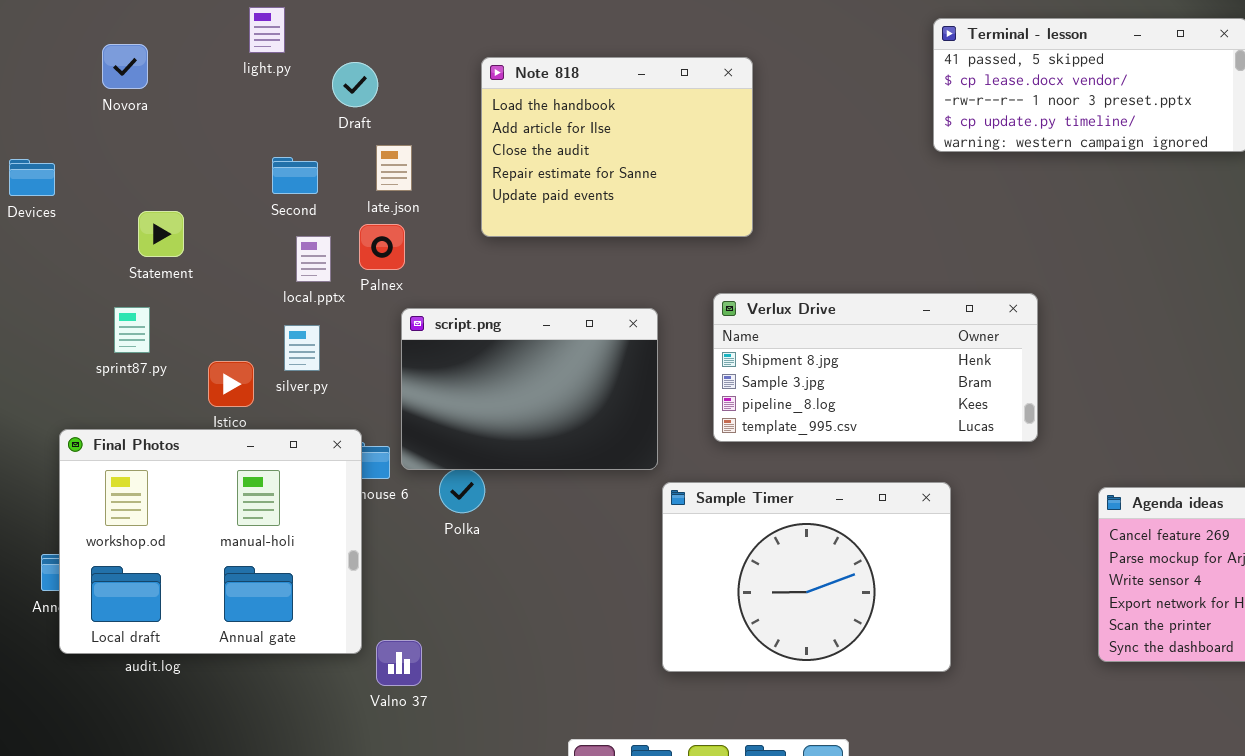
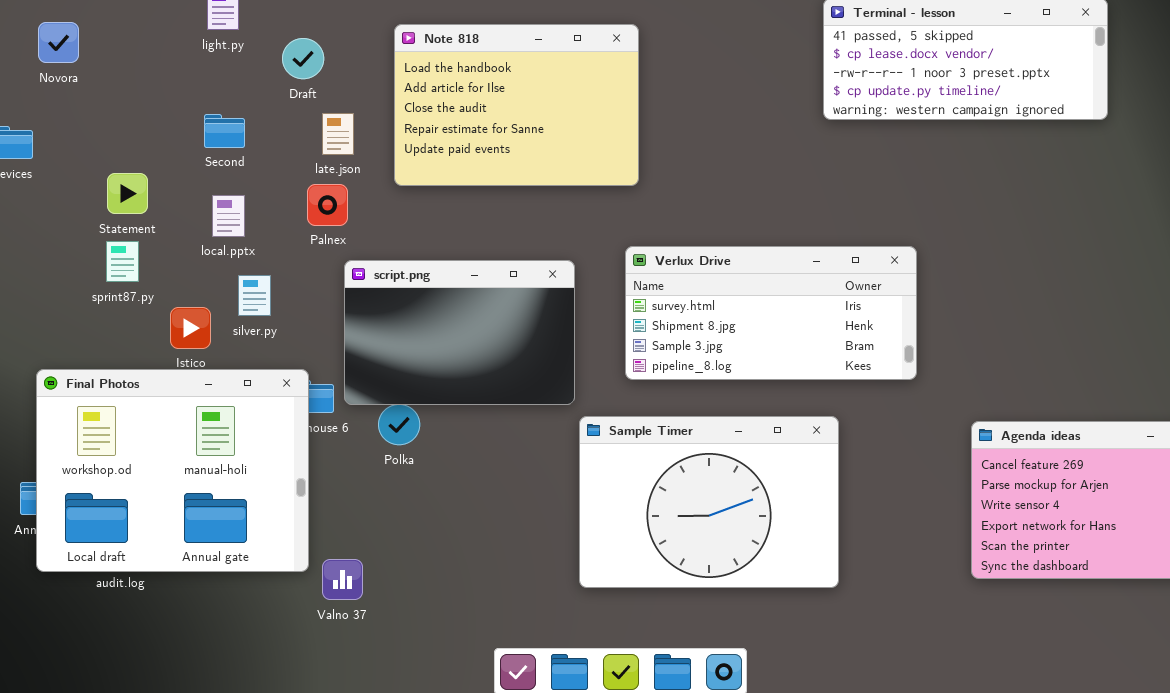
Novora: [102,44,148,89] -> [38,22,79,63], moved
Note 818: [481,57,753,237] -> [394,24,639,186], moved
Second: [272,157,318,194] -> [204,114,245,148], moved
local.pptx: [296,236,331,282] -> [212,195,245,237], moved
Verlux Drive: [713,293,1038,442] -> [625,246,917,380], scrolled up 1 row
sprint87.py: [114,307,150,353] -> [106,241,139,282], moved

